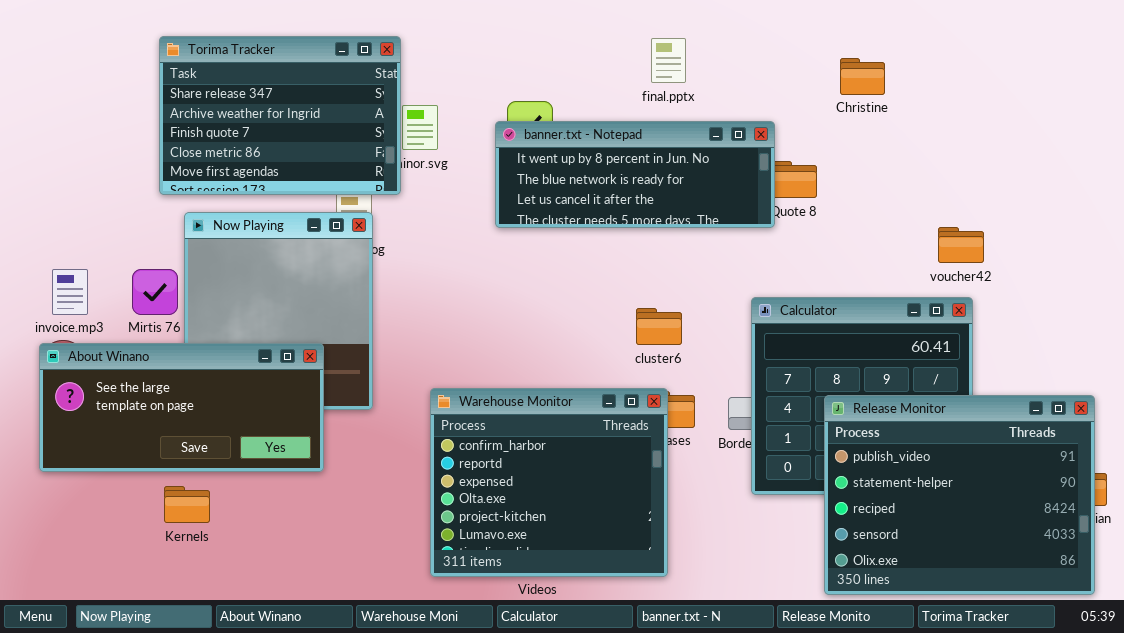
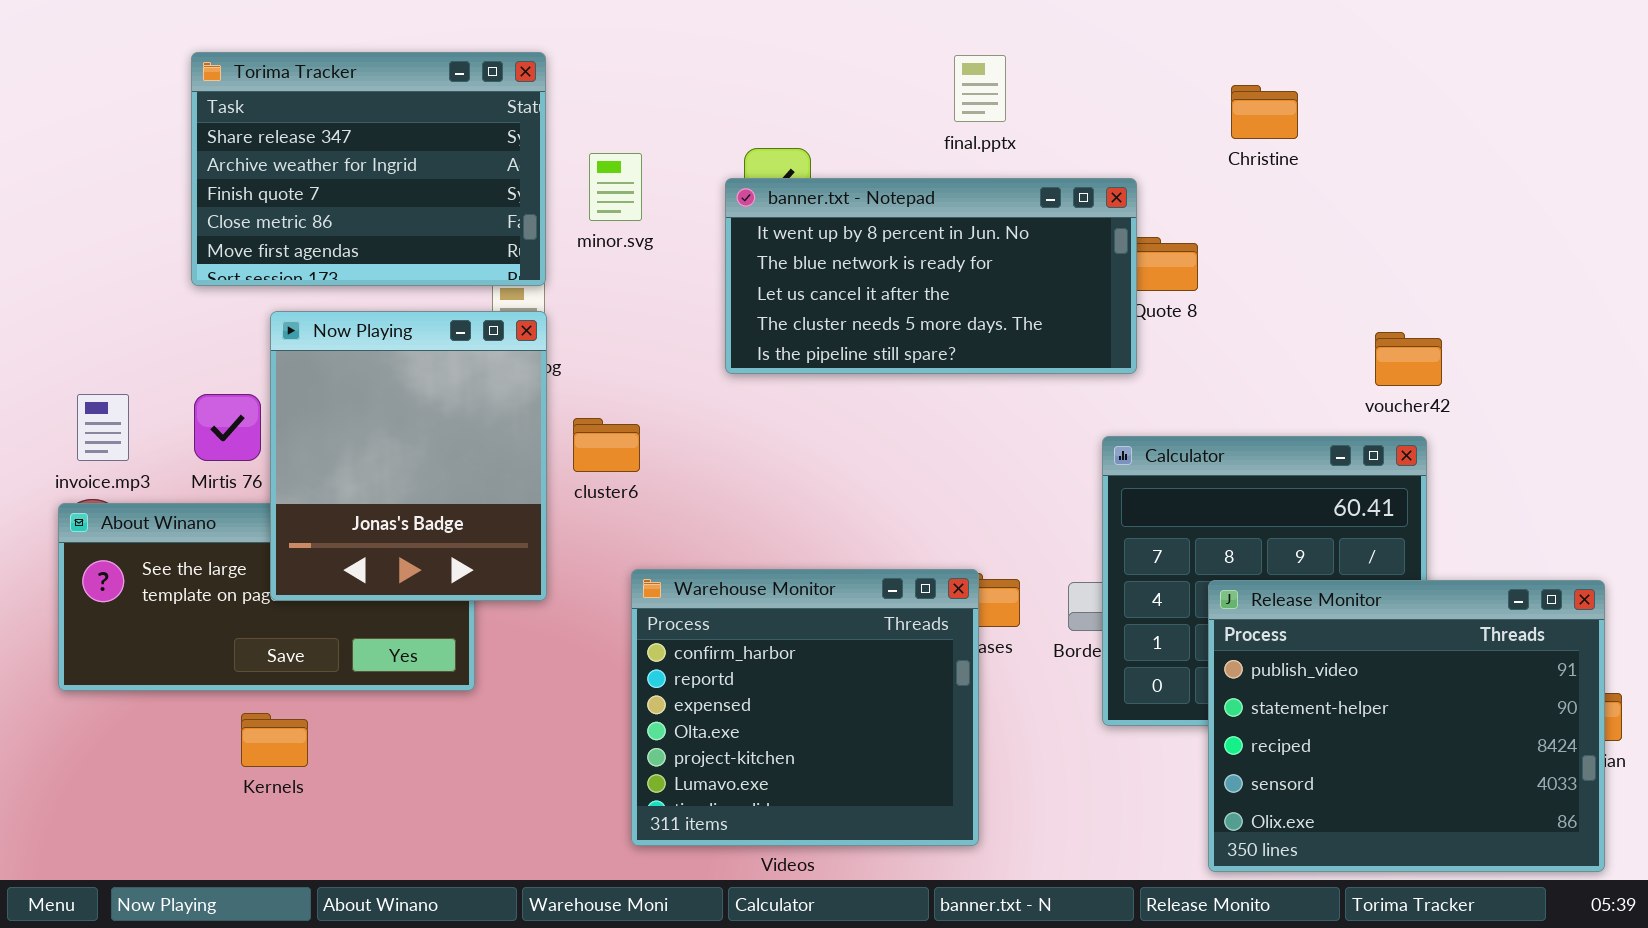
Torima Tracker: [159,36,401,195] -> [191,52,546,286], moved
banner.txt - Notepad: [495,121,775,228] -> [725,178,1137,374], resized
Now Playing: [184,212,373,410] -> [270,311,547,601], raised
cluster6: [636,308,682,345] -> [573,418,640,472], moved

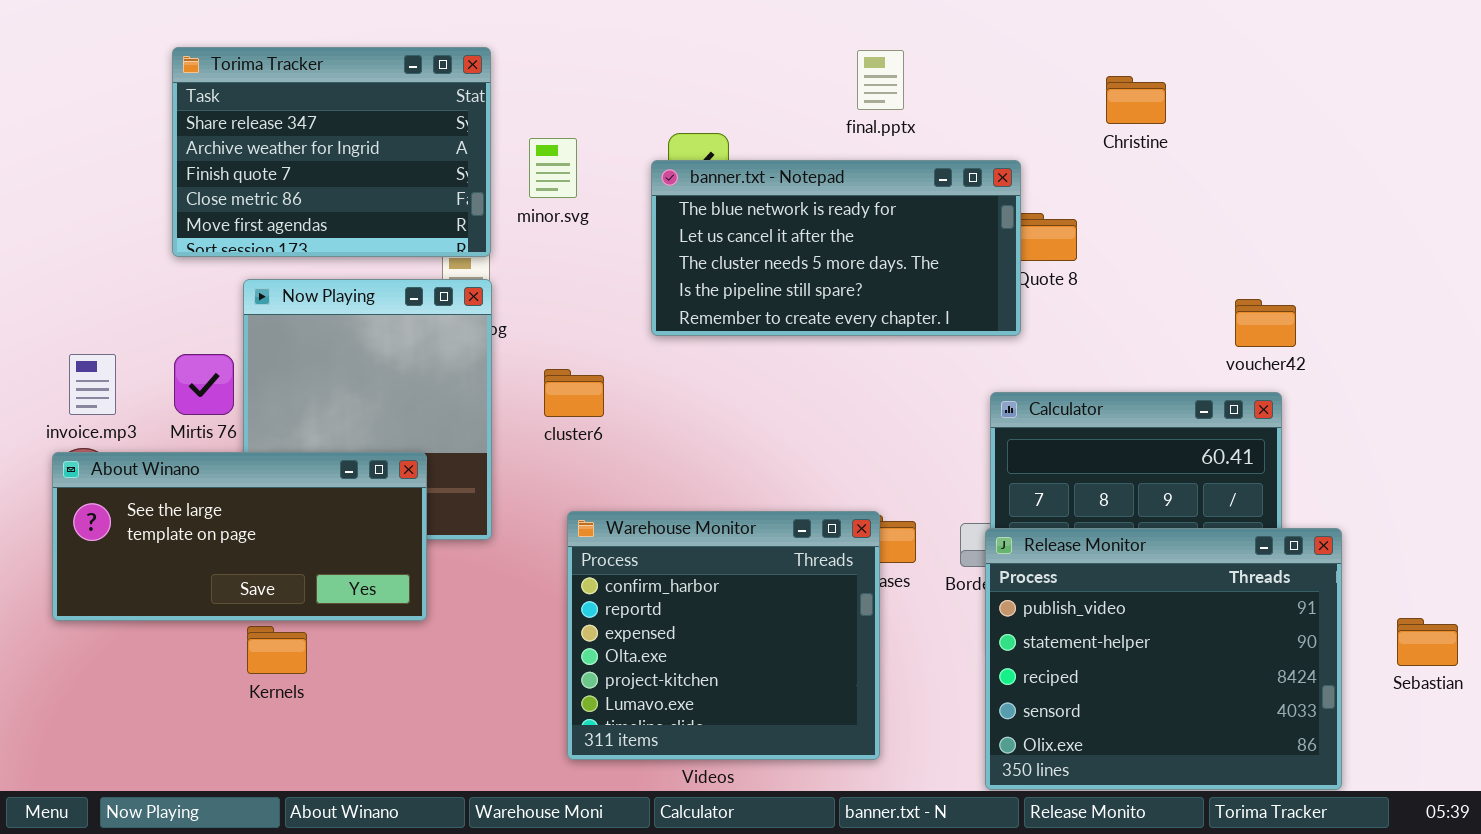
banner.txt - Notepad: [725,178,1137,374] -> [651,160,1021,336], scrolled down 1 row
cluster6: [573,418,640,472] -> [544,369,604,417], moved
About Winano: [58,503,475,691] -> [52,452,427,621], raised
Release Monitor: [1208,580,1605,872] -> [985,528,1342,790], moved
Kernels: [241,713,308,767] -> [247,626,307,674], moved

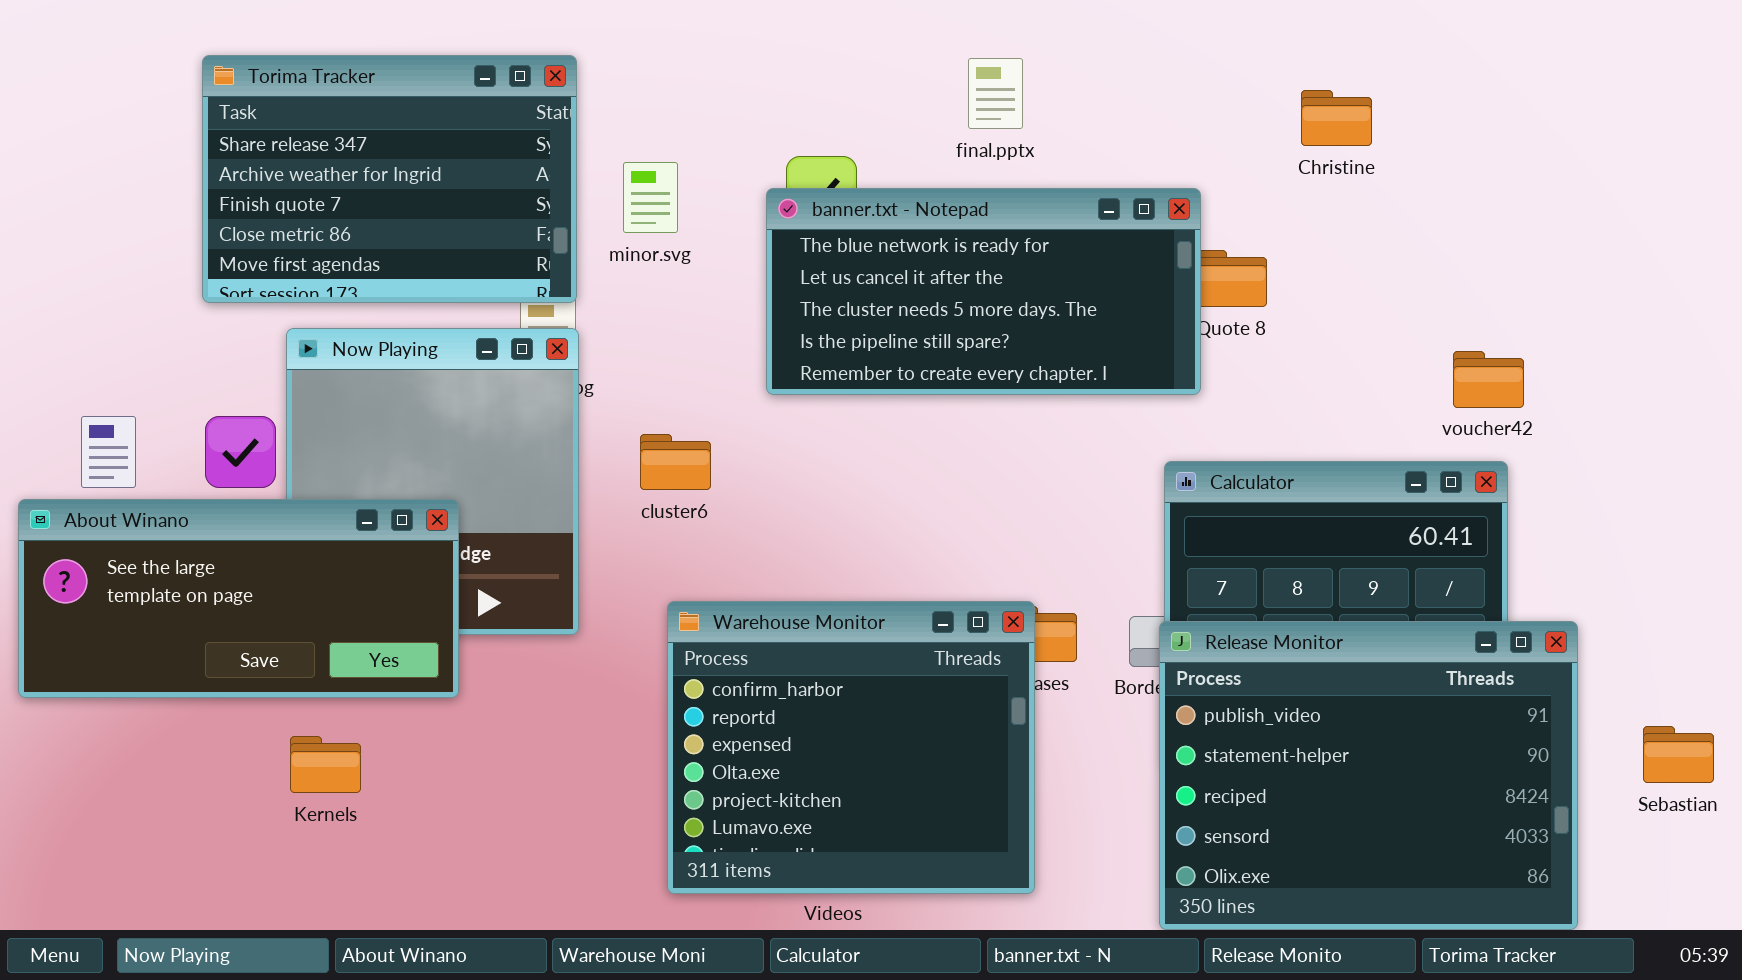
final.pptx: [857,50,904,110] -> [968,58,1023,129], moved
About Winano: [52,452,427,621] -> [18,499,459,698], moved

